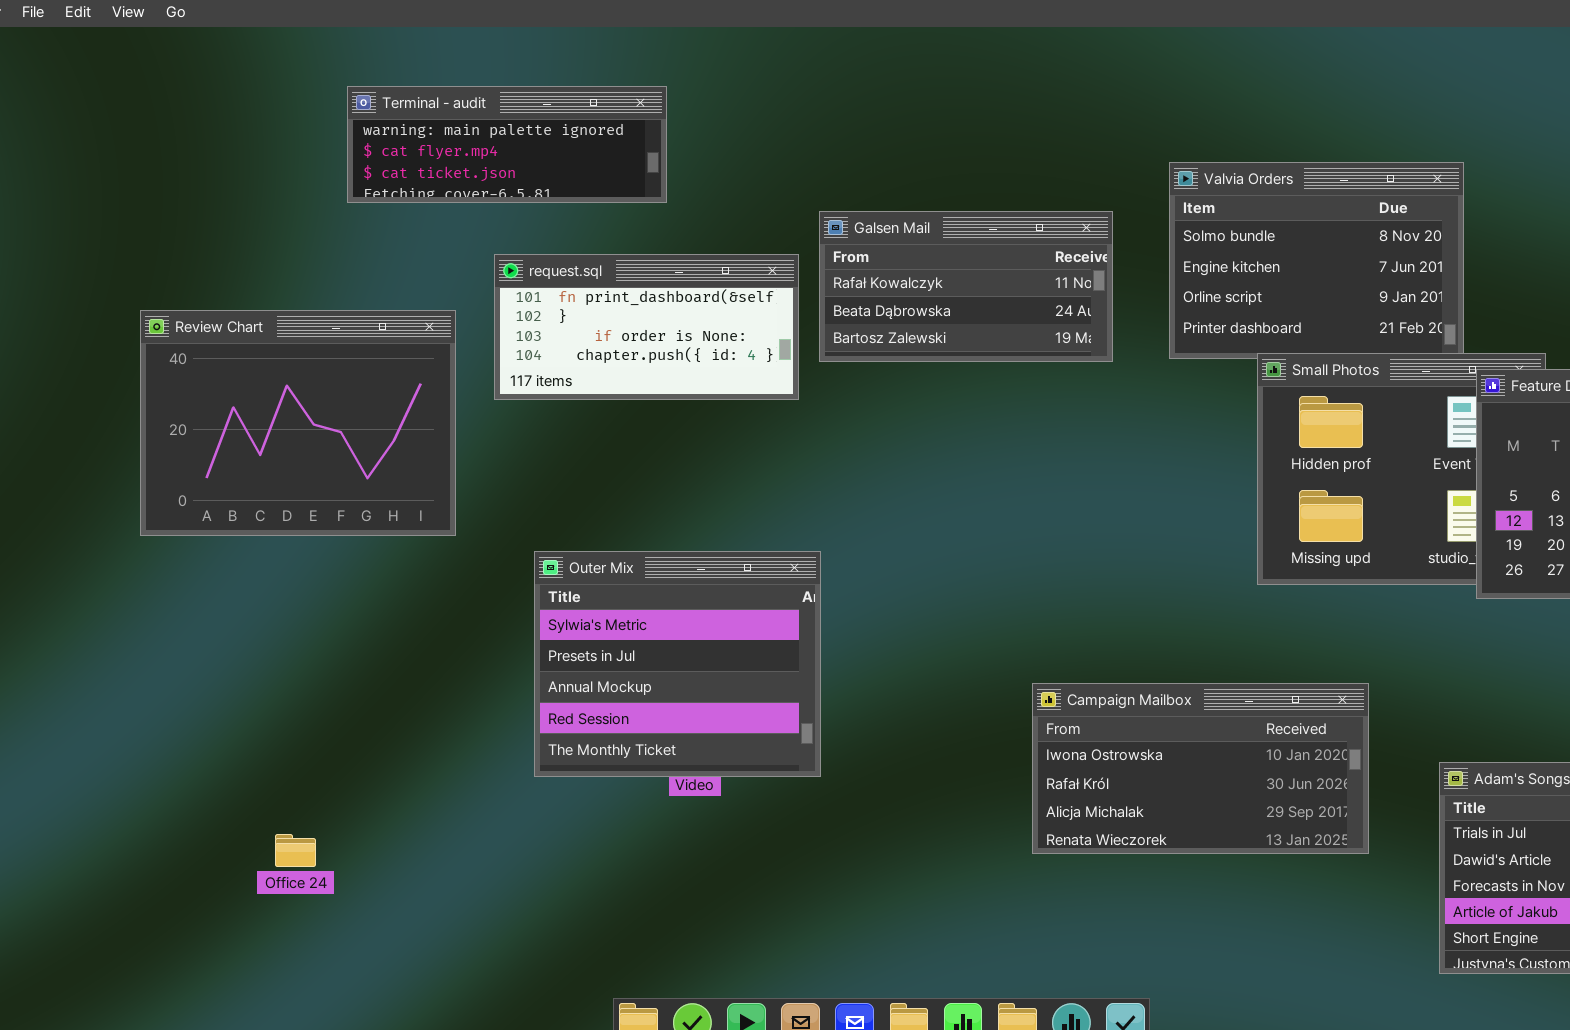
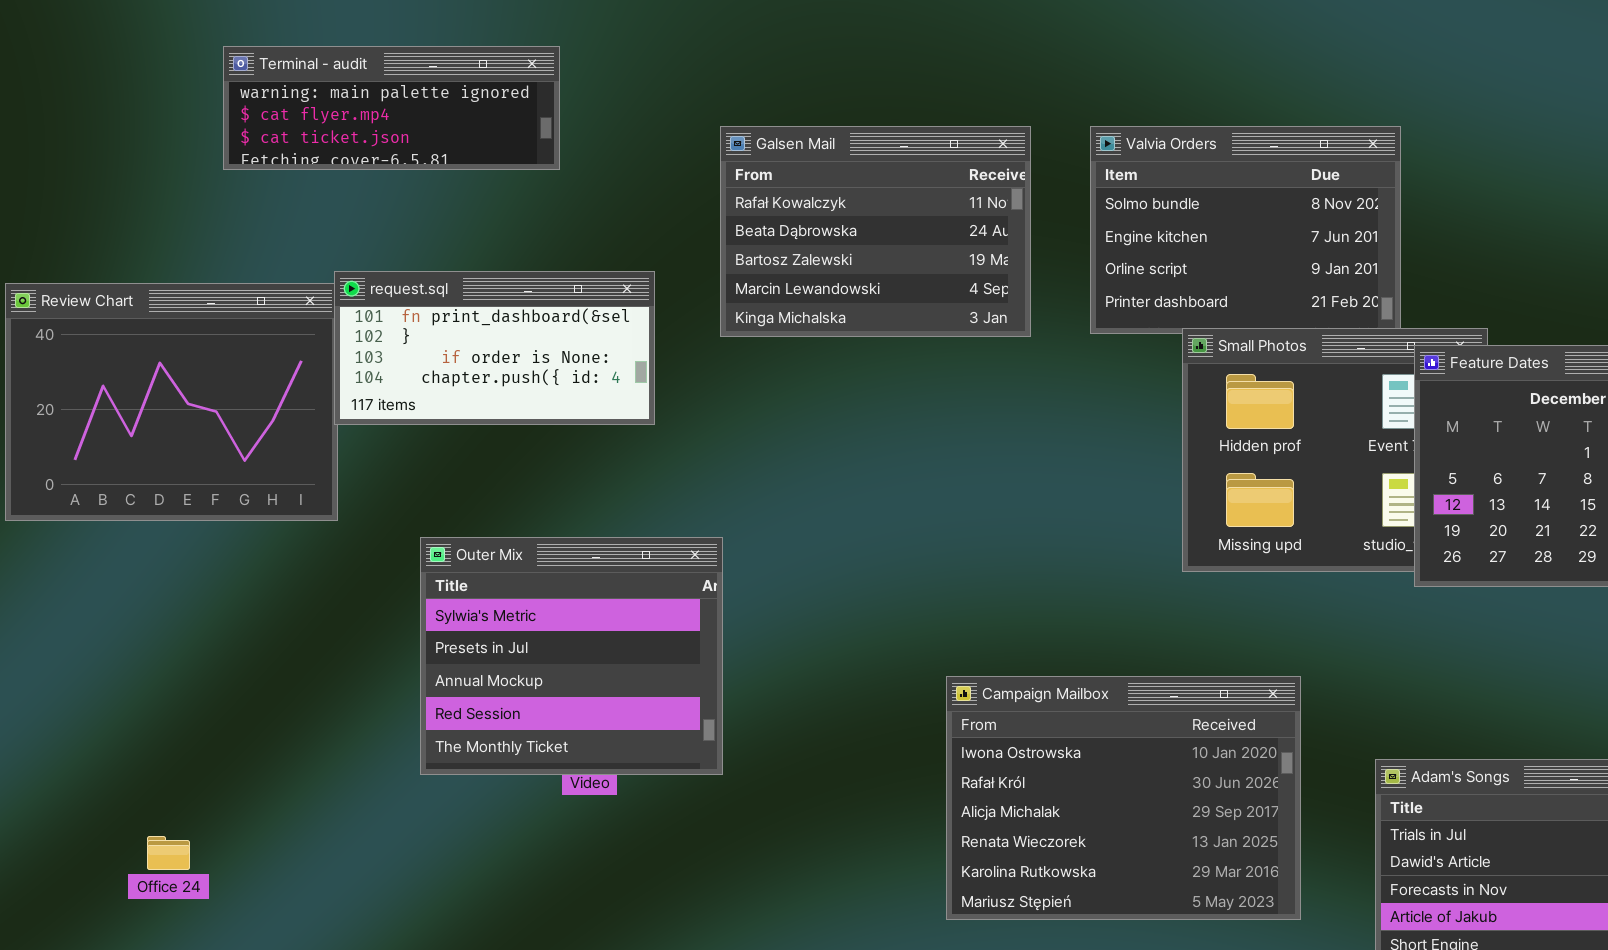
Galsen Mail: [819,211,1113,362] -> [720,126,1031,337], resized
request.sql: [494,254,799,400] -> [334,271,655,425], moved
Campaign Mailbox: [1032,683,1369,854] -> [946,676,1301,920], resized

